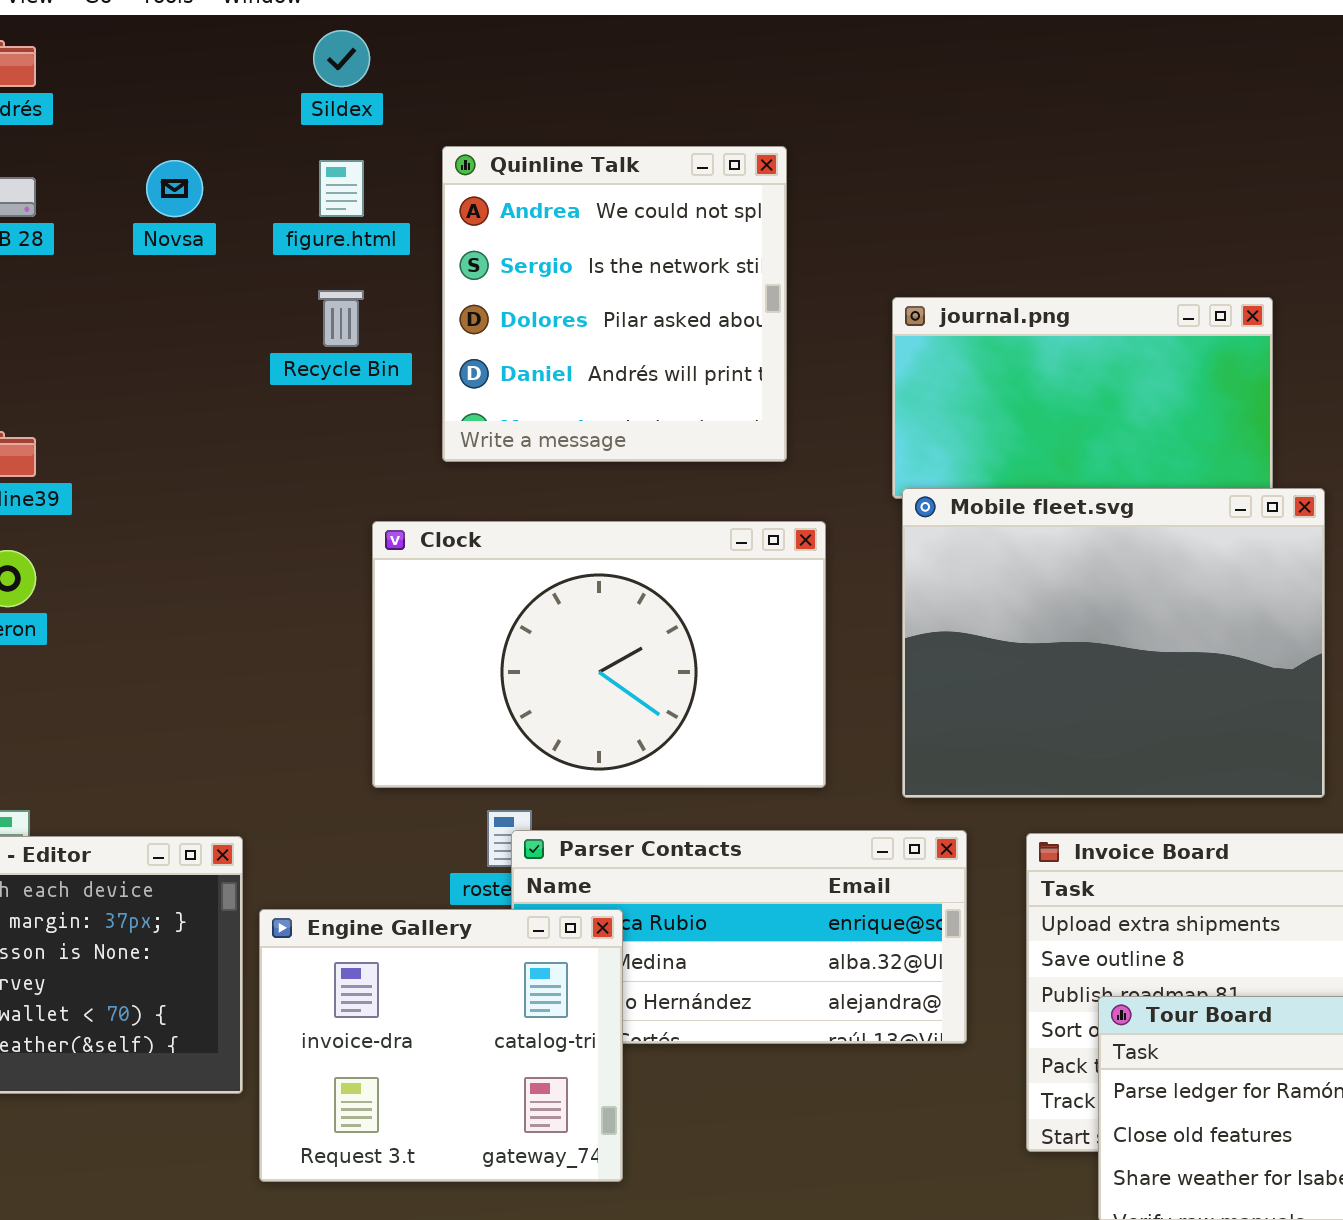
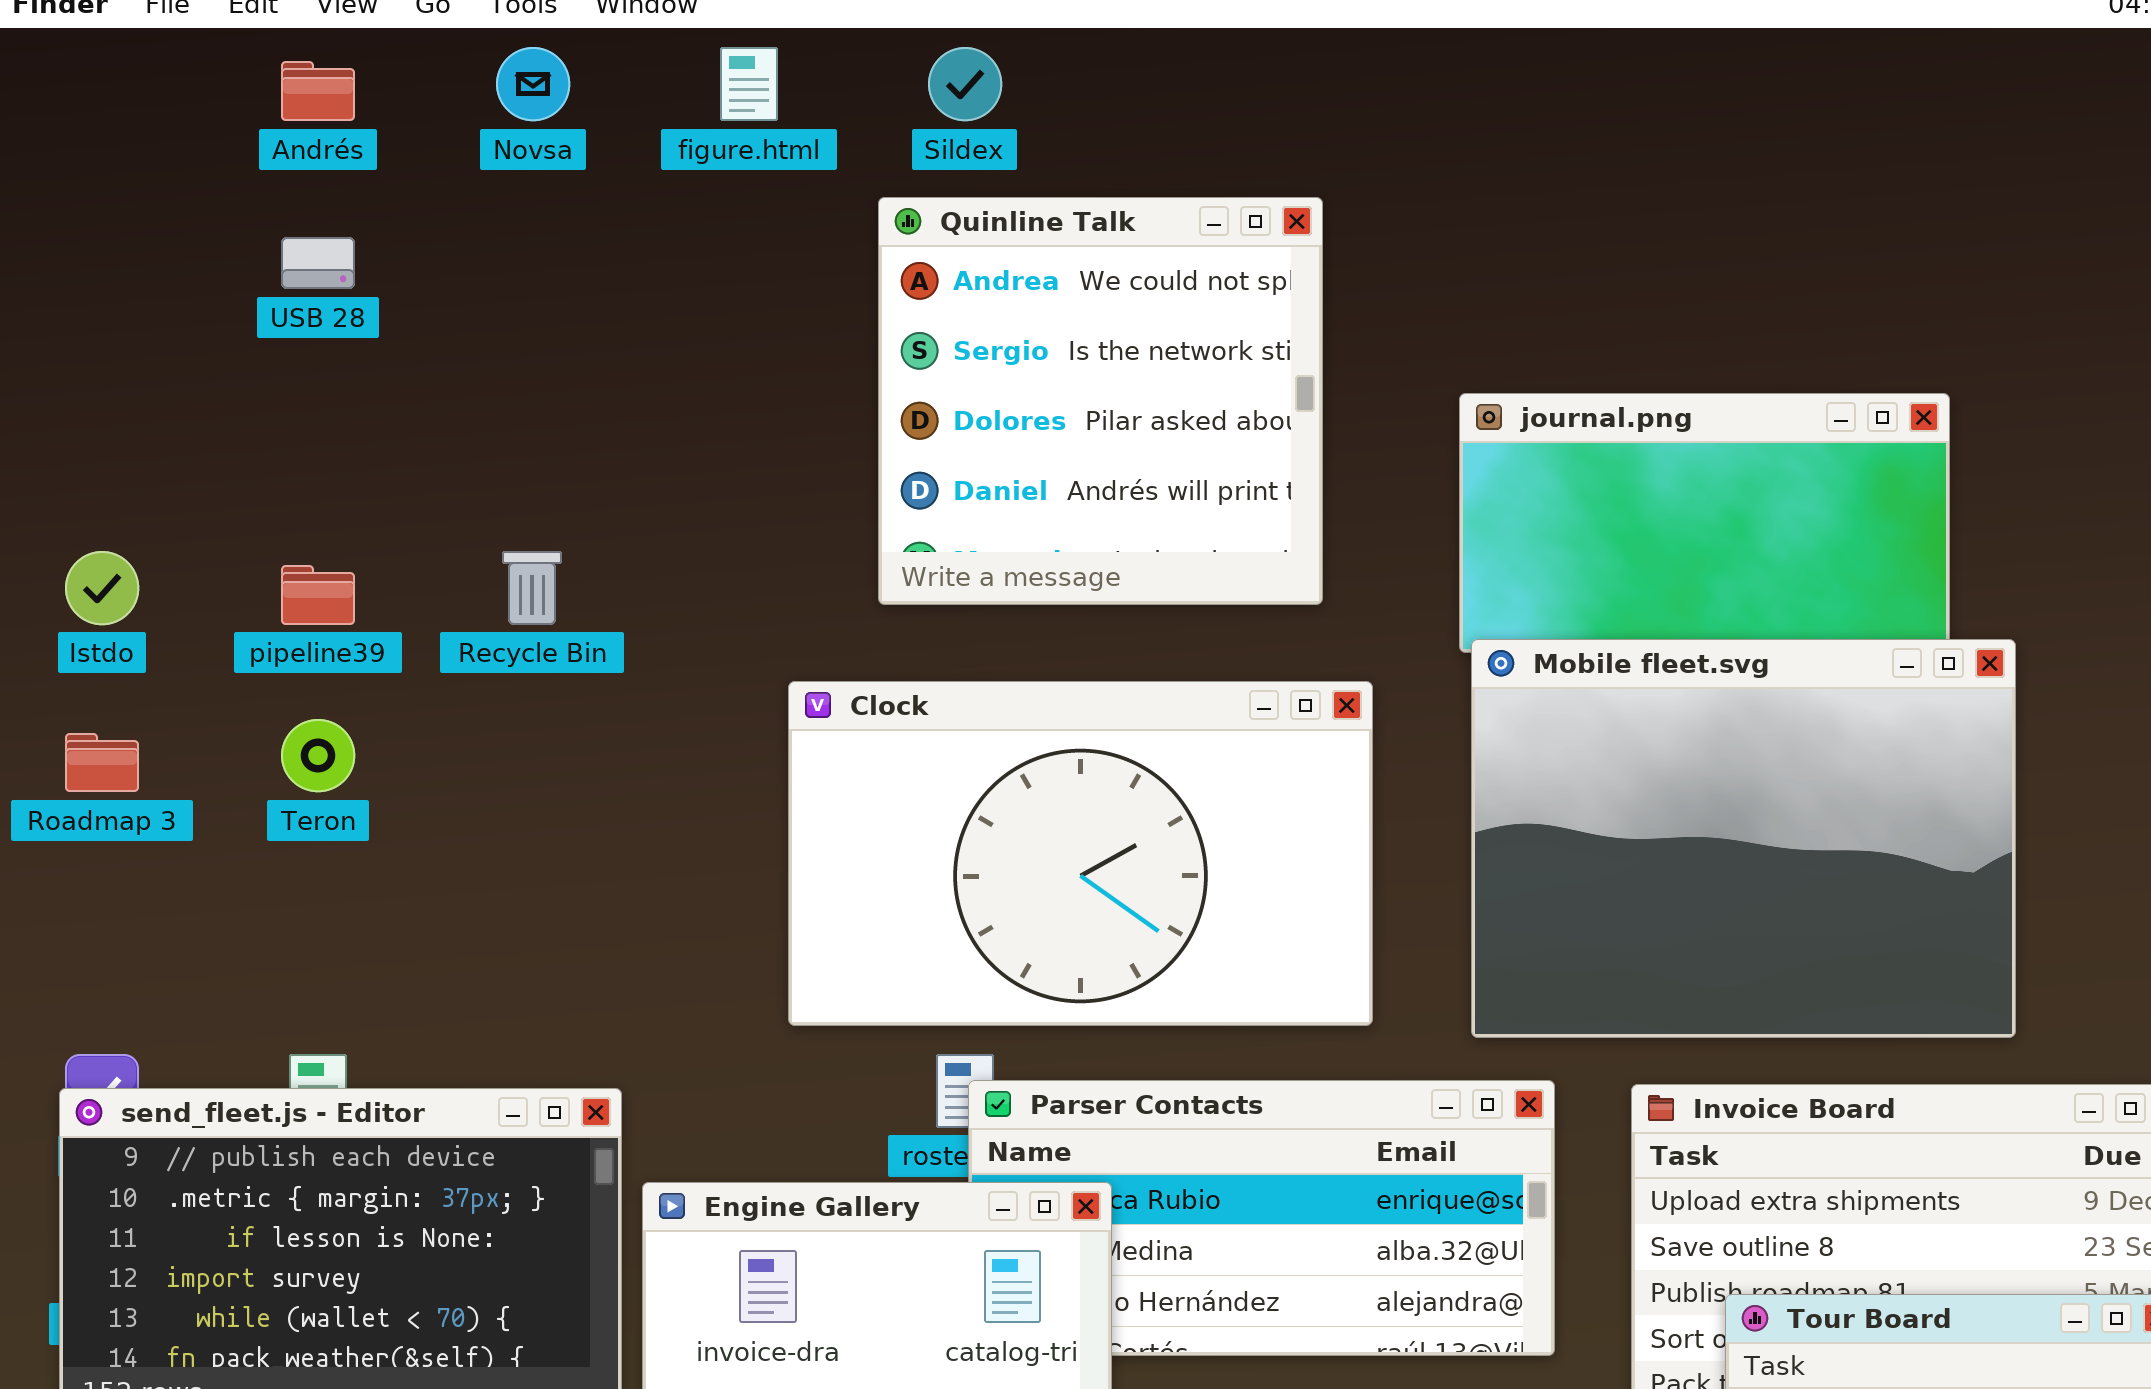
Sildex: [313,30,370,87] -> [928,47,1002,121], moved
Novsa: [146,160,203,217] -> [496,47,570,121], moved
figure.html: [319,160,364,217] -> [720,47,778,121], moved
Recycle Bin: [318,290,364,347] -> [502,551,562,625], moved

